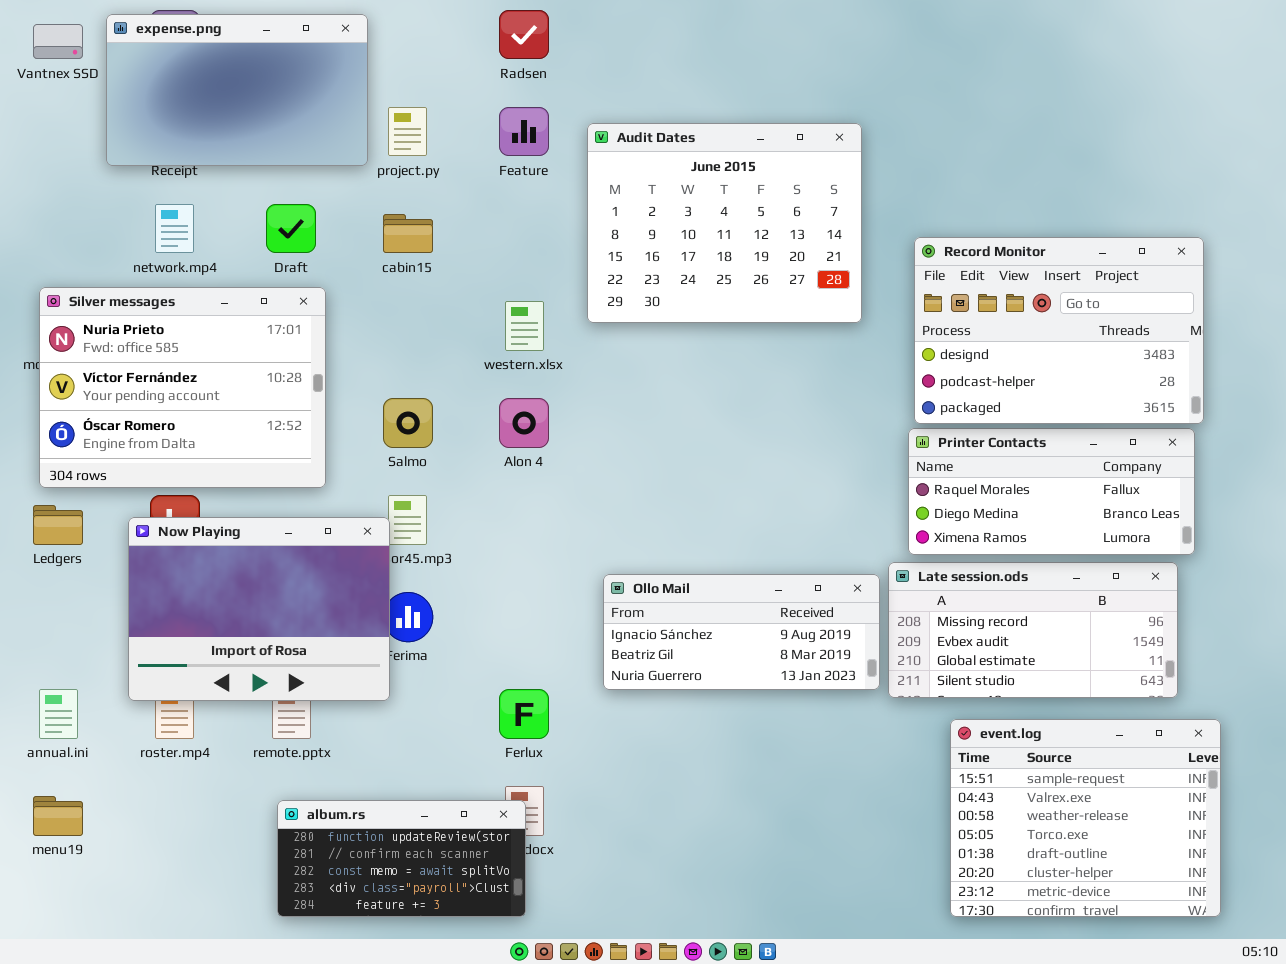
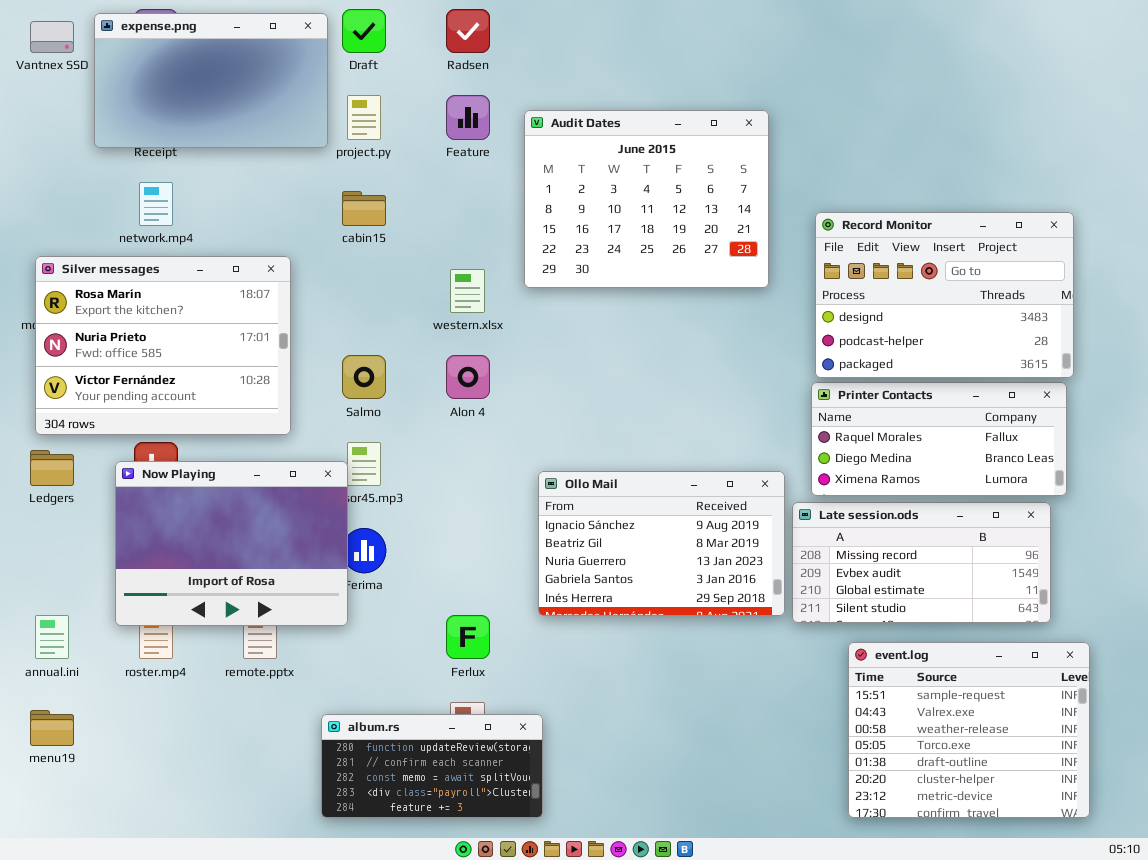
Draft: [266,204,316,253] -> [342,9,386,53], moved
Silver messages: [39,287,326,488] -> [35,256,291,435], scrolled up 1 row
Ollo Mail: [603,574,880,690] -> [538,471,785,616], resized
album.rs: [277,800,526,917] -> [321,714,543,818], moved

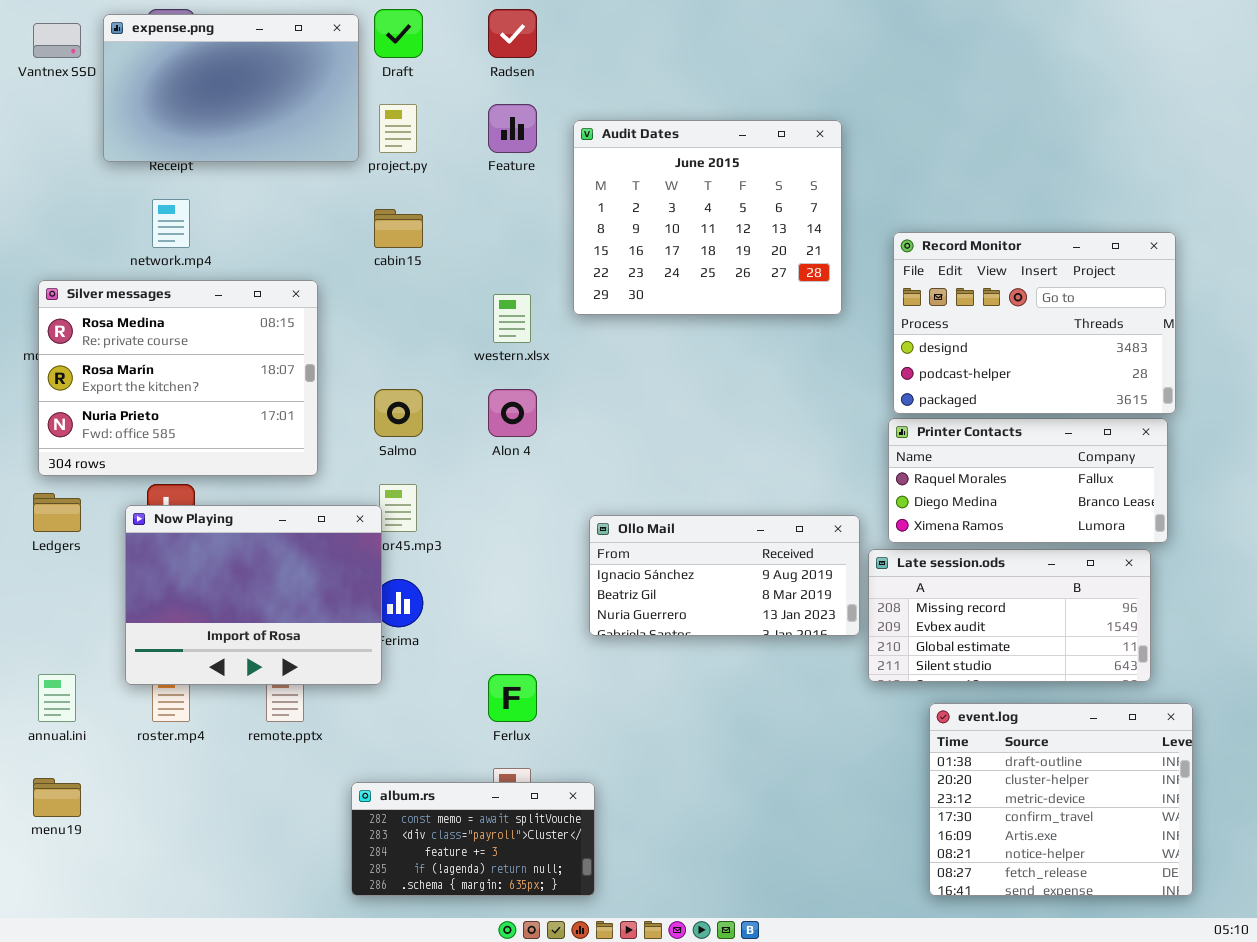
Silver messages: [35,256,291,435] -> [38,280,318,476], scrolled up 1 row
Ollo Mail: [538,471,785,616] -> [589,515,860,636], resized
event.log: [848,642,1090,818] -> [929,703,1193,896], scrolled down 4 rows
album.rs: [321,714,543,818] -> [351,782,595,896], scrolled down 2 rows

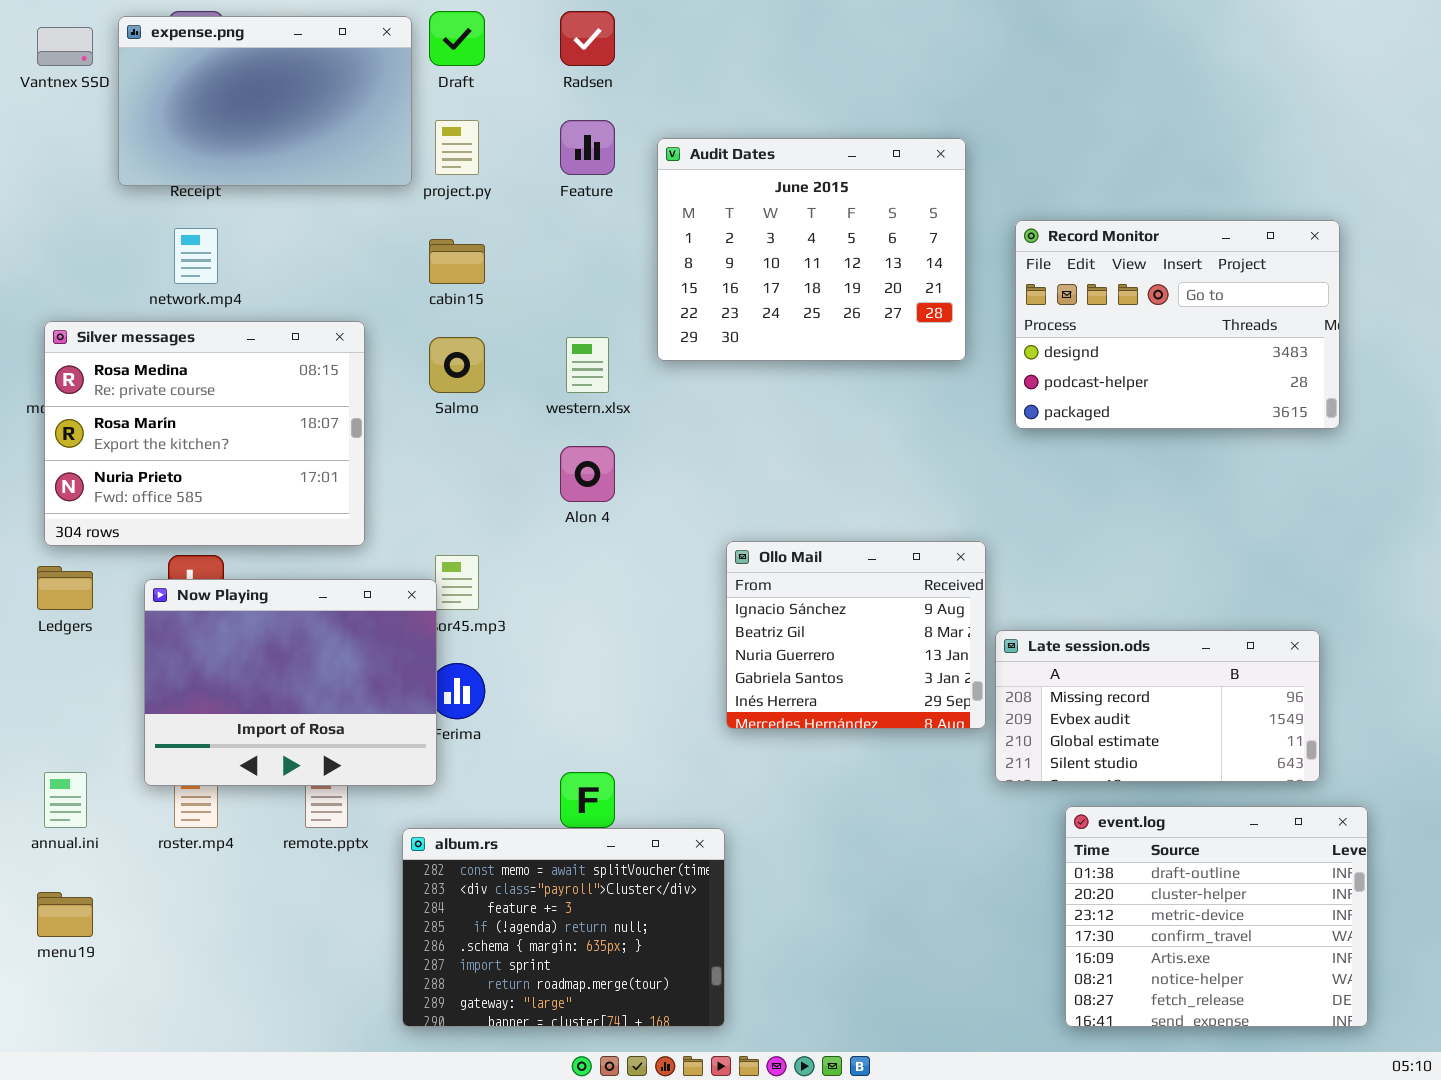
Record Monitor: [893,232,1176,414] -> [1015,220,1340,429], moved
Salmo: [374,389,423,437] -> [429,337,485,393], moved
Printer Contacts: [888,418,1168,543] -> none, closed
Ollo Mail: [589,515,860,636] -> [726,541,986,729], resized
album.rs: [351,782,595,896] -> [402,828,725,1027], resized

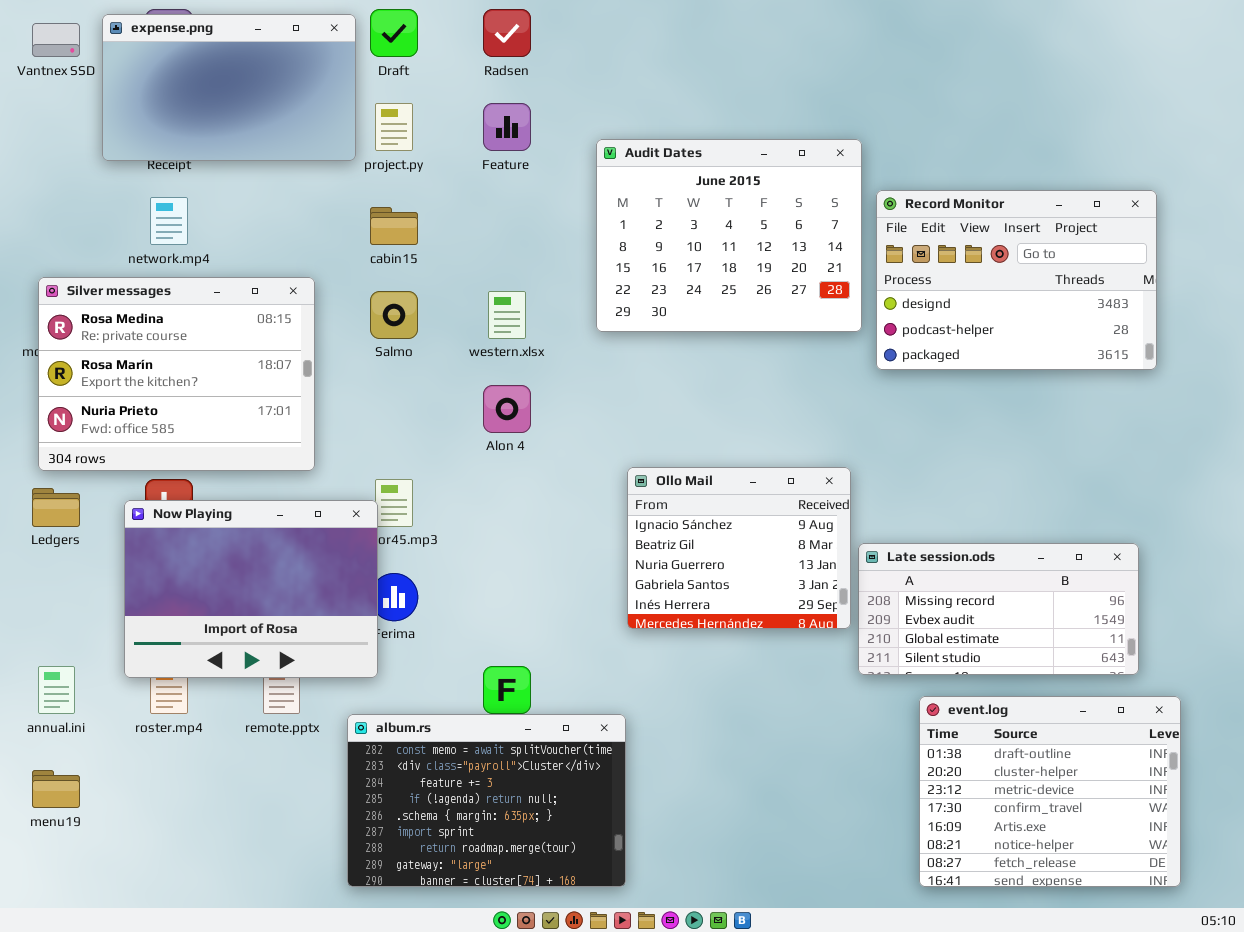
Audit Dates: [657,138,966,361] -> [596,139,862,332], moved

